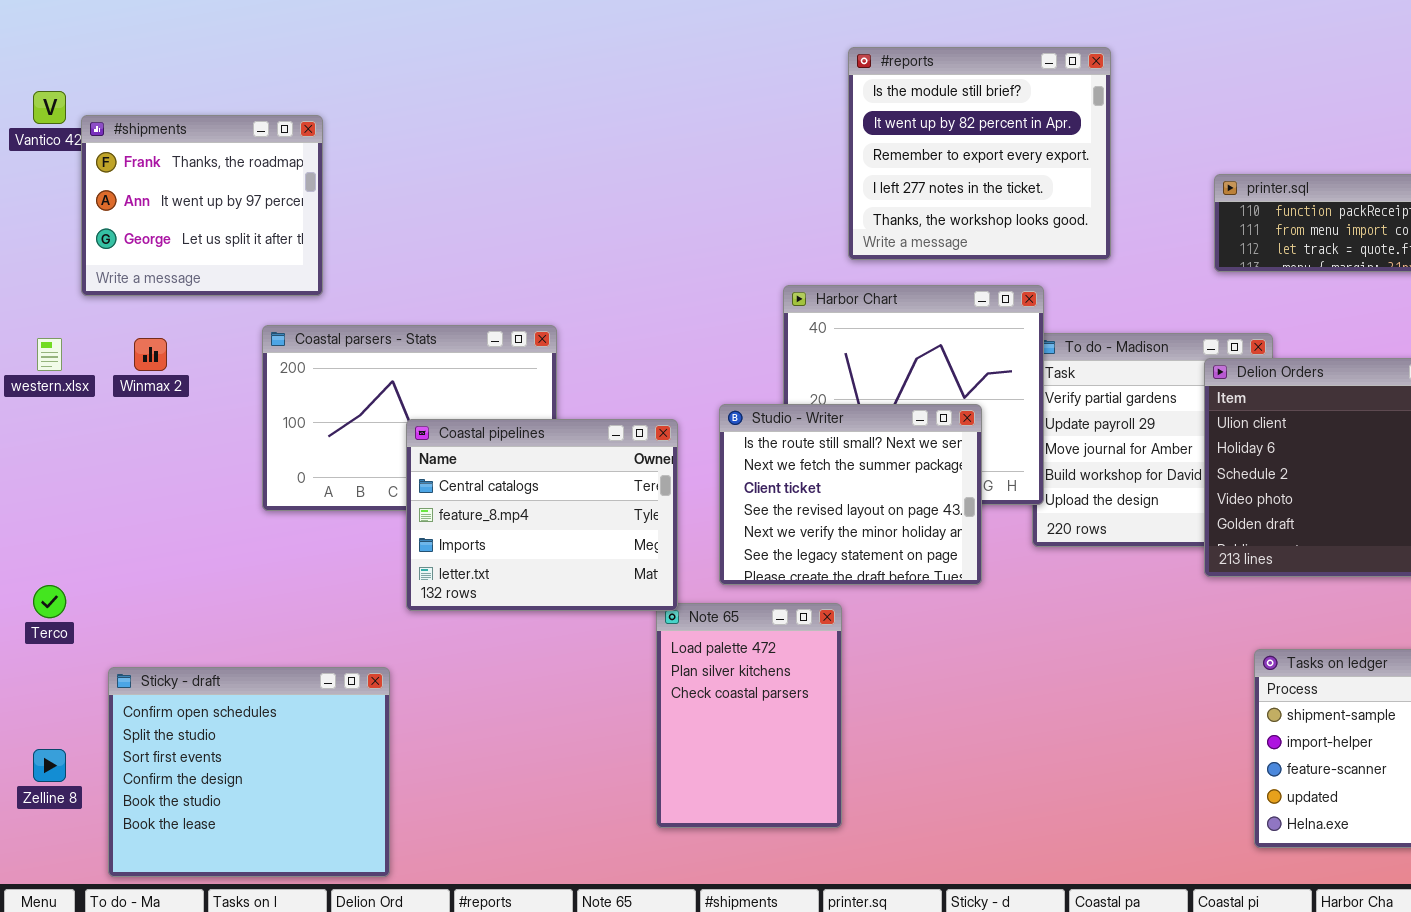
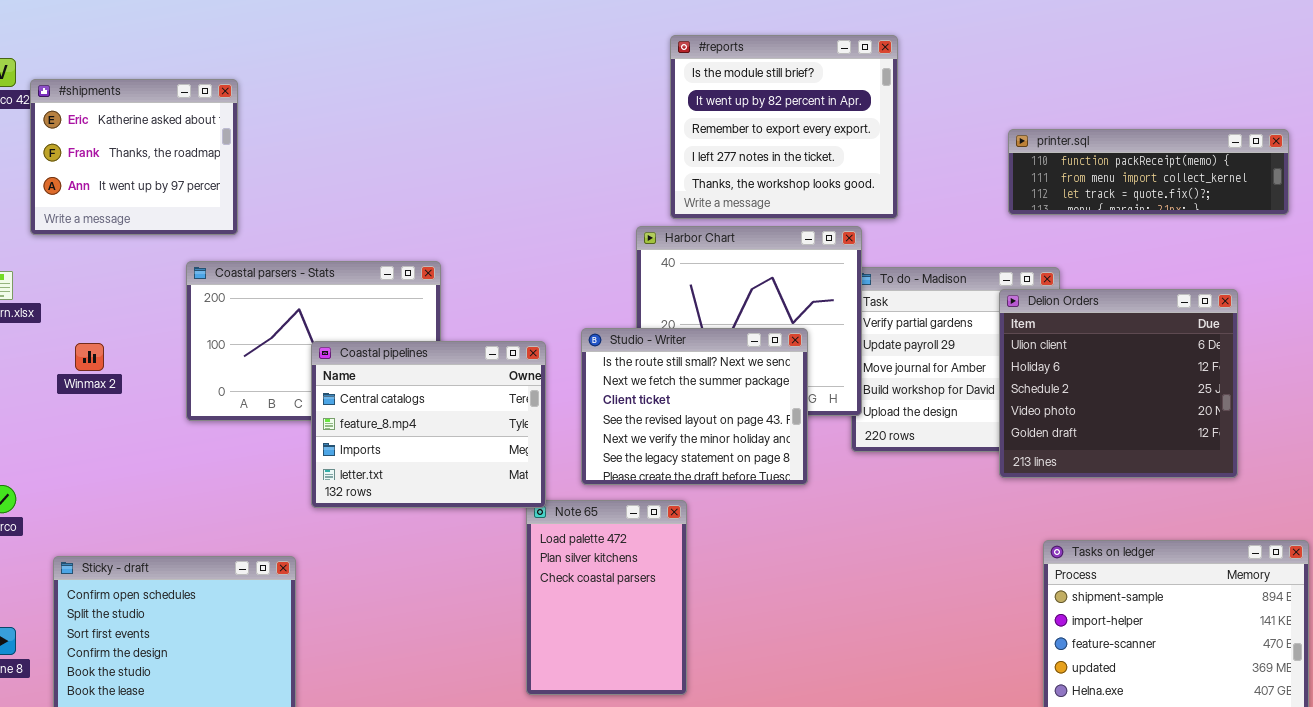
#reports: [848,47,1111,260] -> [670,35,898,219], moved
#shipments: [81,115,323,296] -> [30,79,238,235], scrolled up 1 row
Winmax 2: [134,338,167,371] -> [75,343,104,371], moved

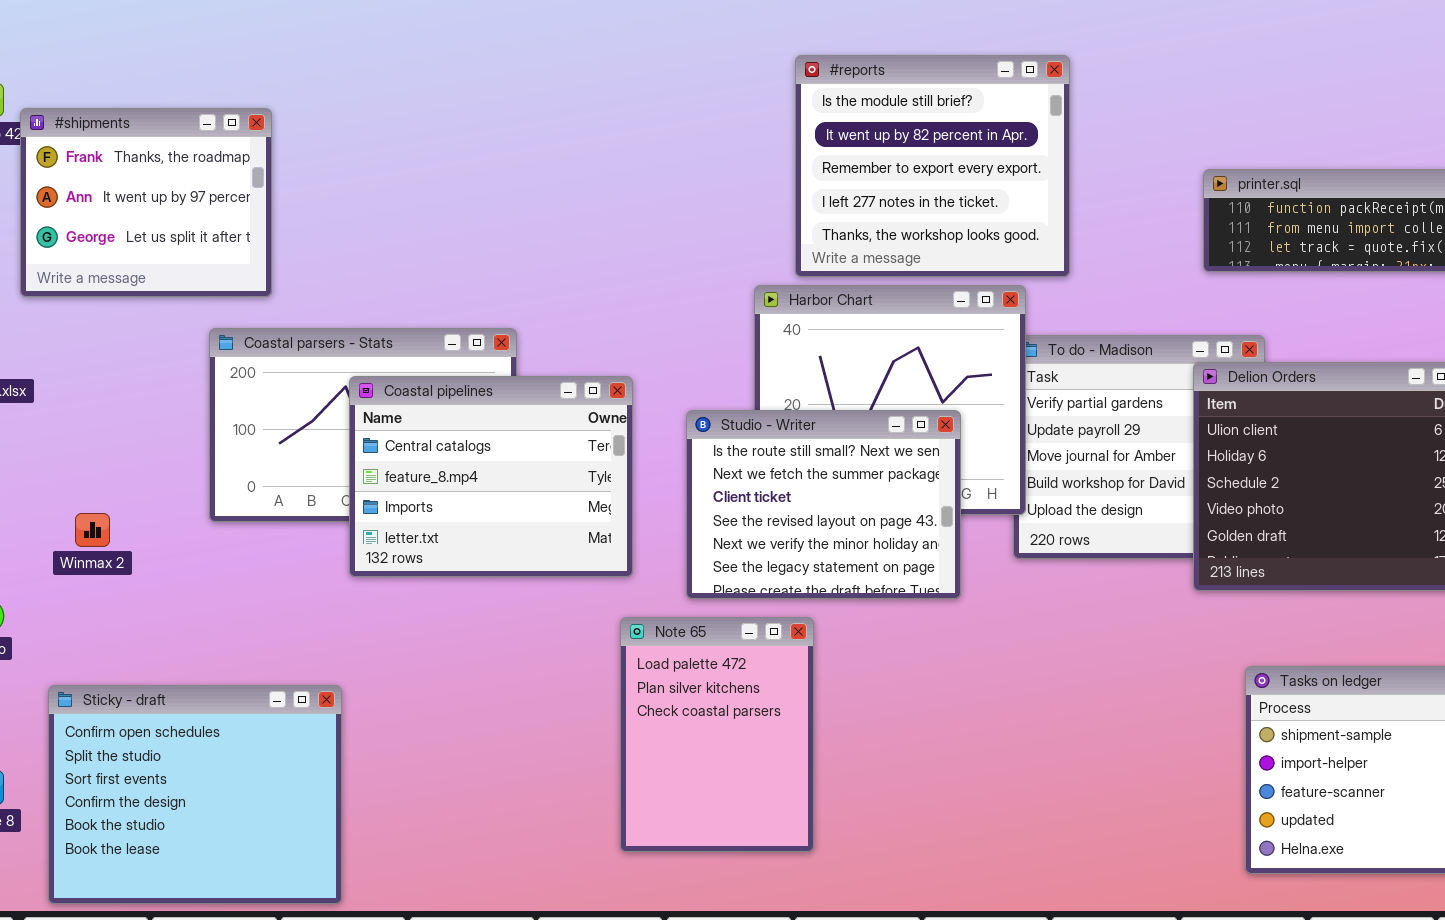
#shipments: [30,79,238,235] -> [20,108,272,297], scrolled down 1 row
Coastal pipelines: [311,341,546,508] -> [349,376,633,577], moved
Winmax 2: [75,343,104,371] -> [75,513,110,547], moved

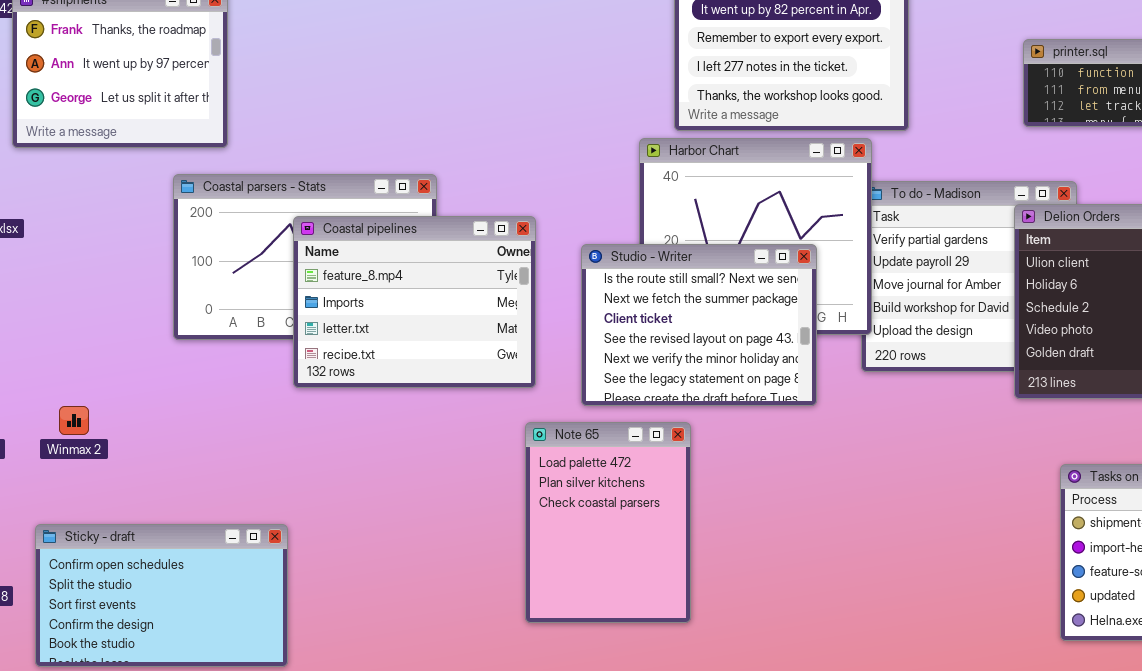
Coastal pipelines: [349,376,633,577] -> [293,216,536,388], scrolled down 1 row
Winmax 2: [75,513,110,547] -> [59,406,89,435], moved
Sticky - draft: [48,685,342,904] -> [35,524,288,667], resized

